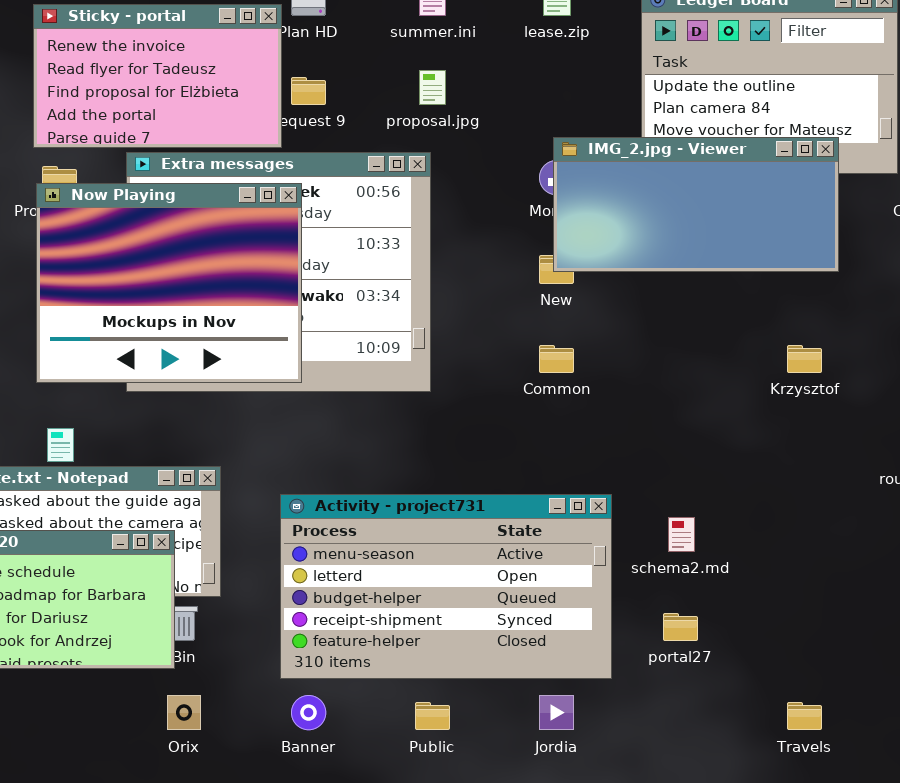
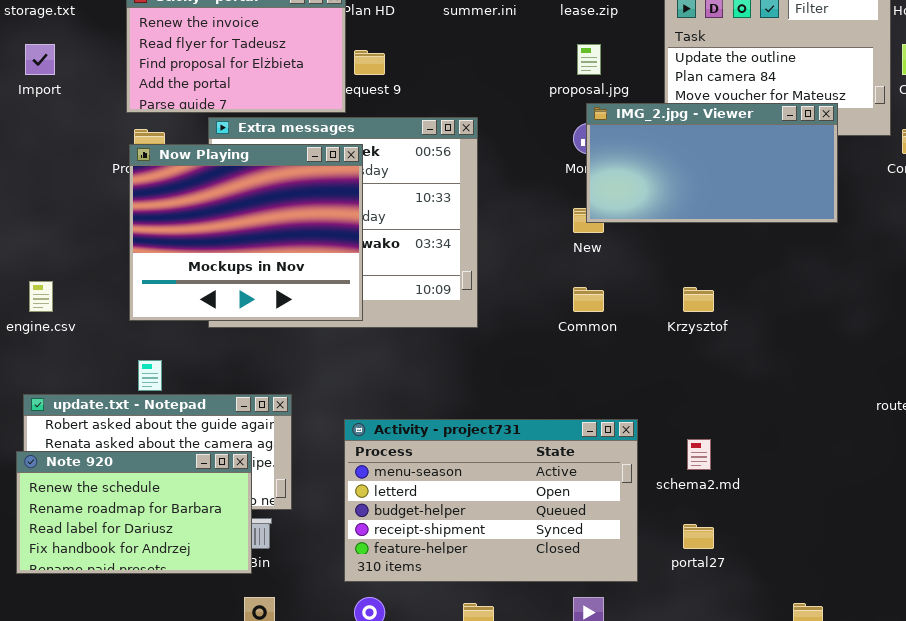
proposal.jpg: [419,70,446,105] -> [577,44,601,75], moved
Krzysztof: [787,345,822,373] -> [683,287,714,312], moved

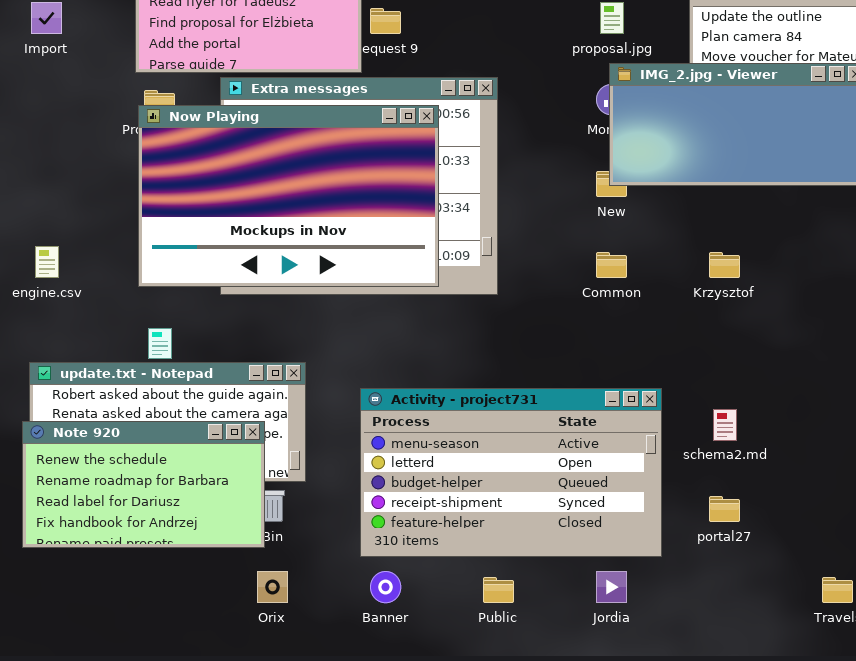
Now Playing: [129,144,363,321] -> [138,105,439,287], resized

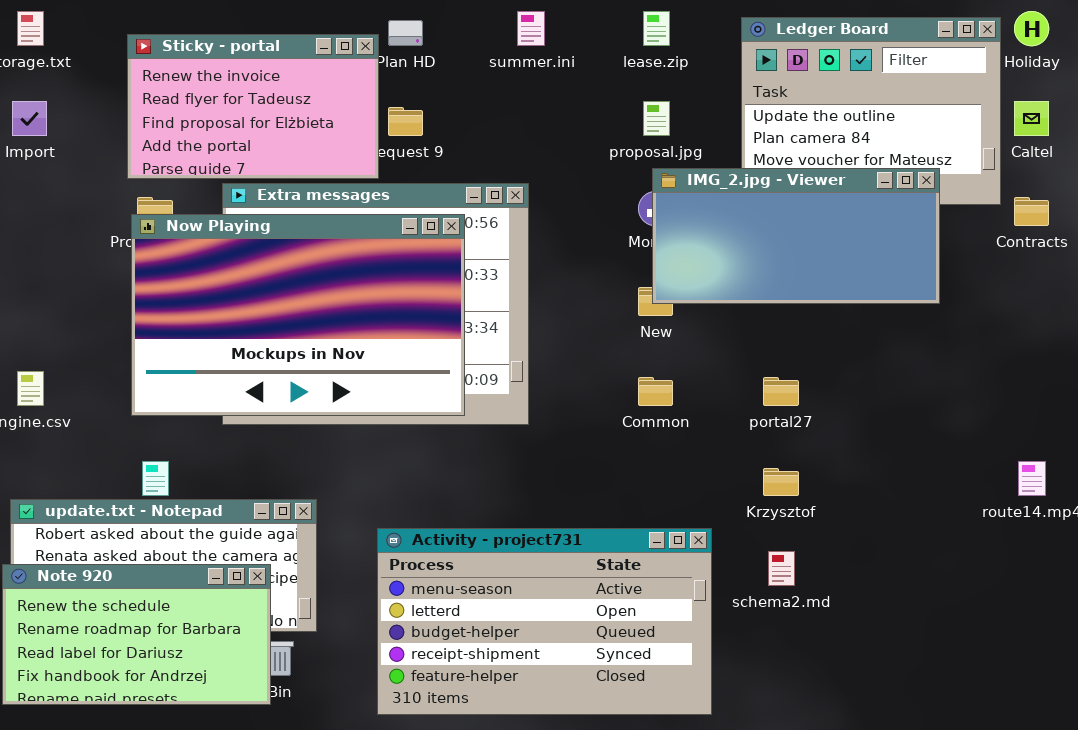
Krzysztof: [709,252,740,278] -> [763,468,799,496], moved
portal27: [709,496,740,522] -> [763,377,799,406], moved

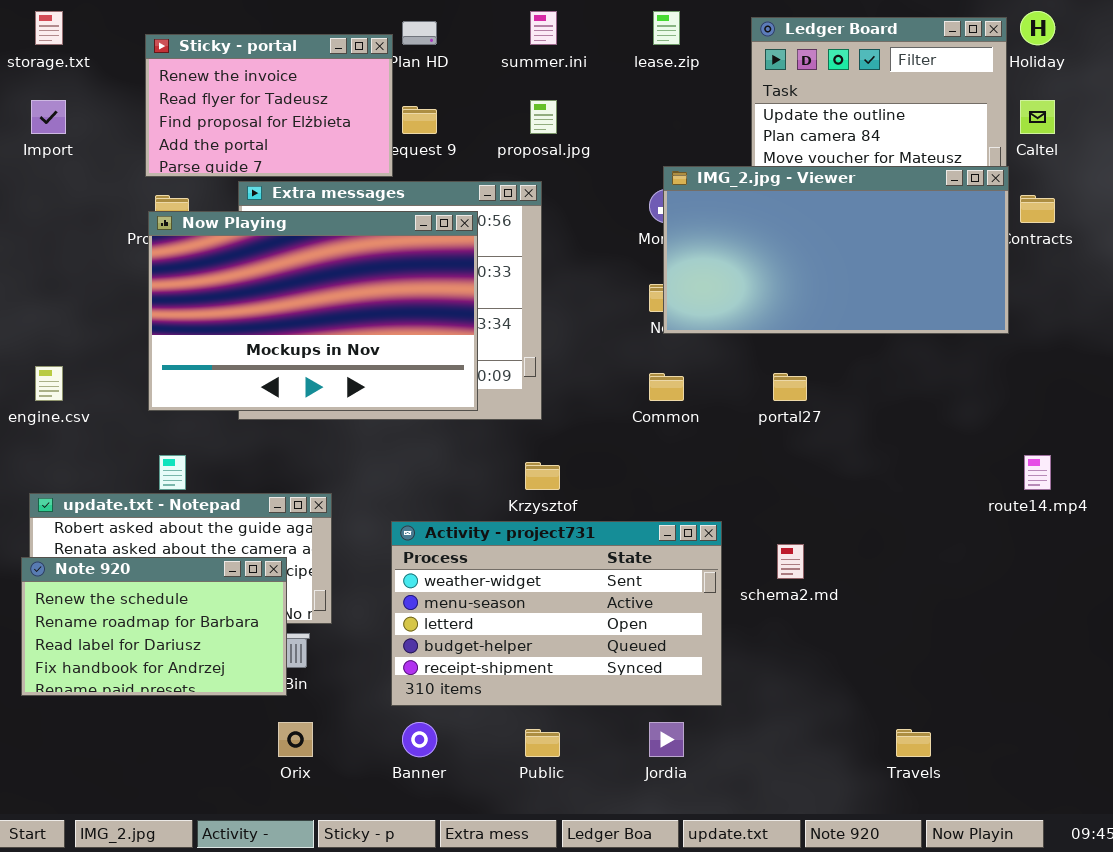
proposal.jpg: [643,101,670,136] -> [530,100,557,134], moved
IMG_2.jpg - Viewer: [652,168,940,304] -> [663,166,1009,334], resized
Krzysztof: [763,468,799,496] -> [525,462,560,490], moved
Activity - project731: [377,528,712,715] -> [391,521,722,706], scrolled up 1 row

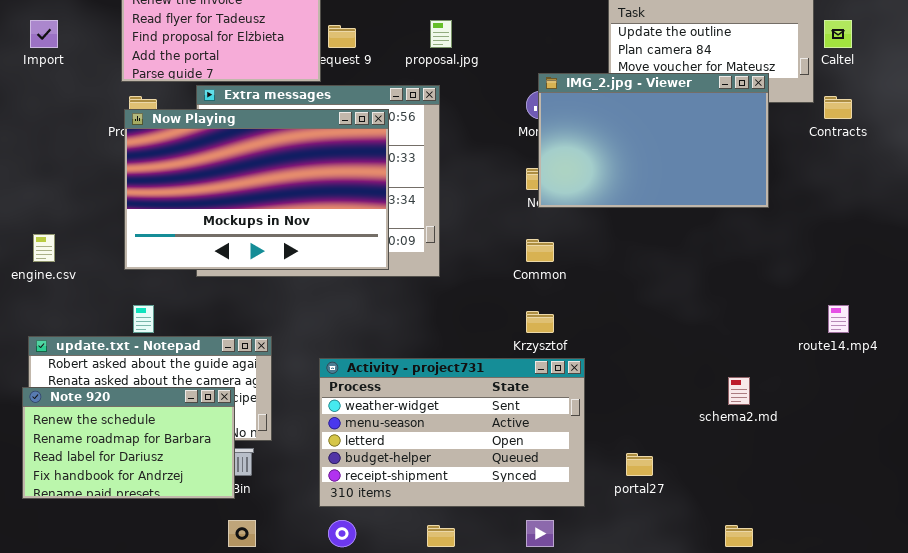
IMG_2.jpg - Viewer: [663,166,1009,334] -> [538,73,769,208], resized
portal27: [773,373,807,401] -> [626,453,653,476], moved
Krzysztof: [525,462,560,490] -> [526,311,554,333], moved
schema2.md: [777,544,804,579] -> [728,377,750,405], moved

